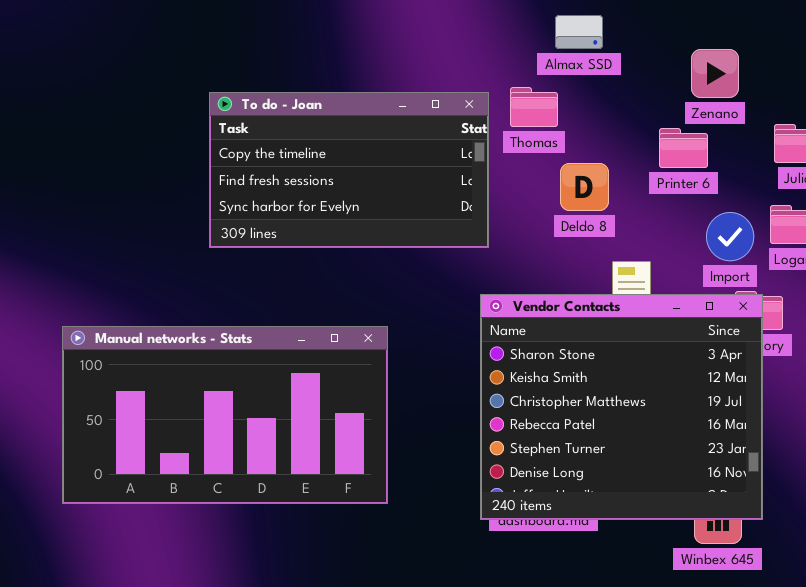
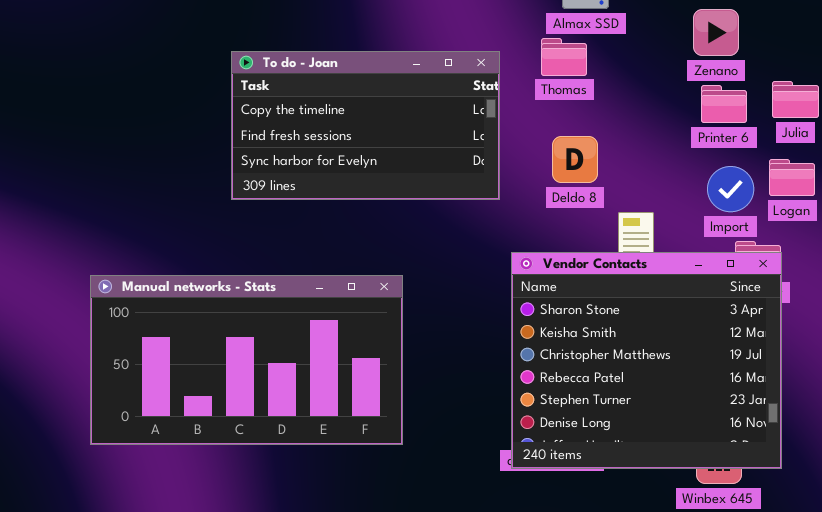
Thomas: [510,87,558,127] -> [541,38,587,76], moved
Printer 6: [659,128,708,168] -> [701,85,747,123], moved
Deldo 8: [560,163,609,211] -> [552,136,598,183], moved
Vendor Contacts: [480,294,763,520] -> [511,252,782,469], moved

